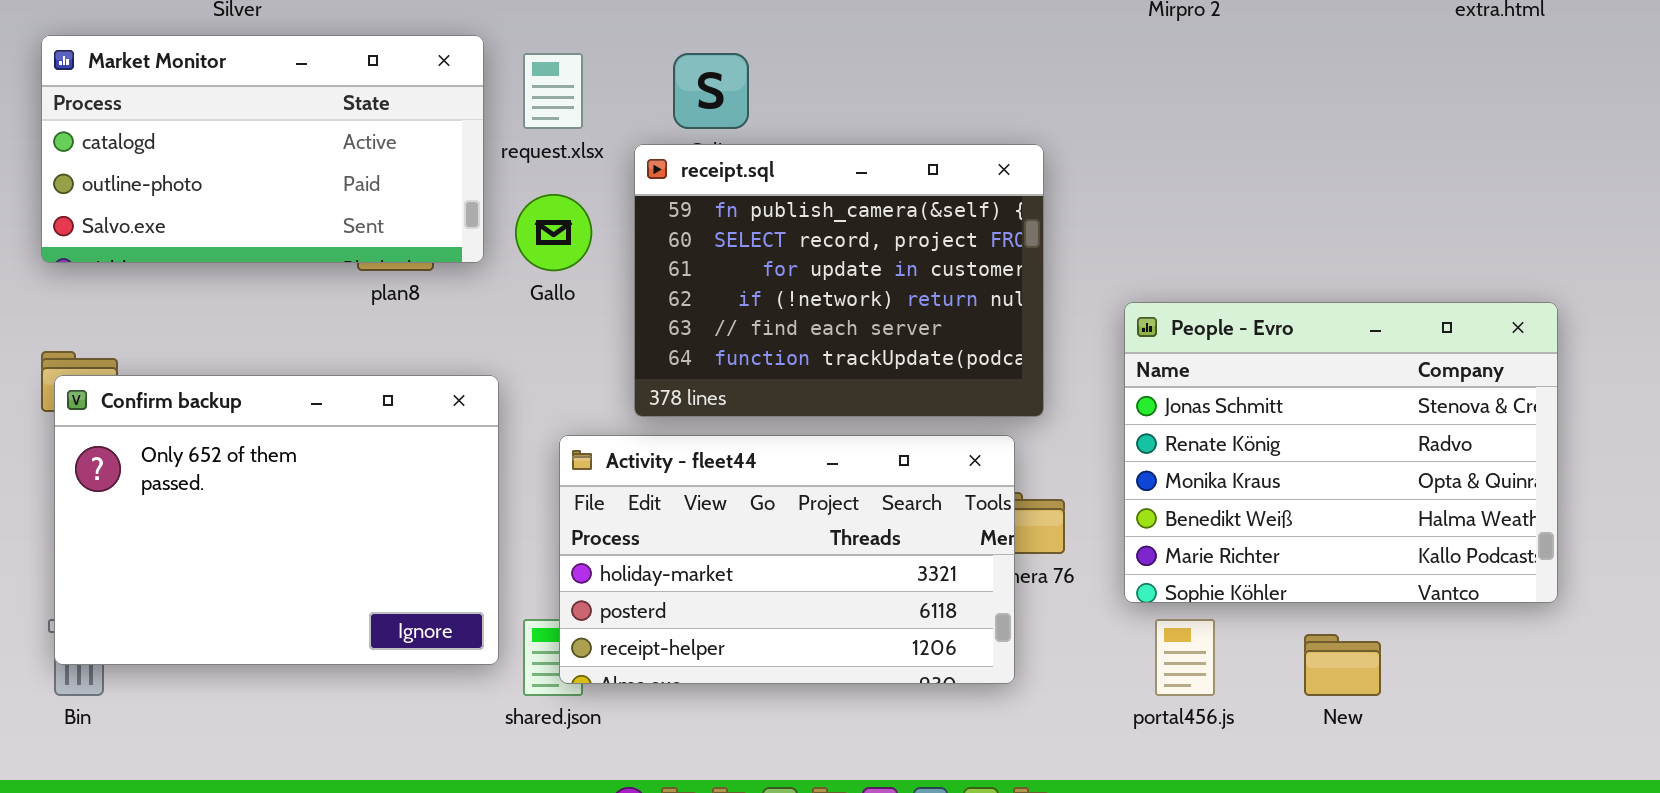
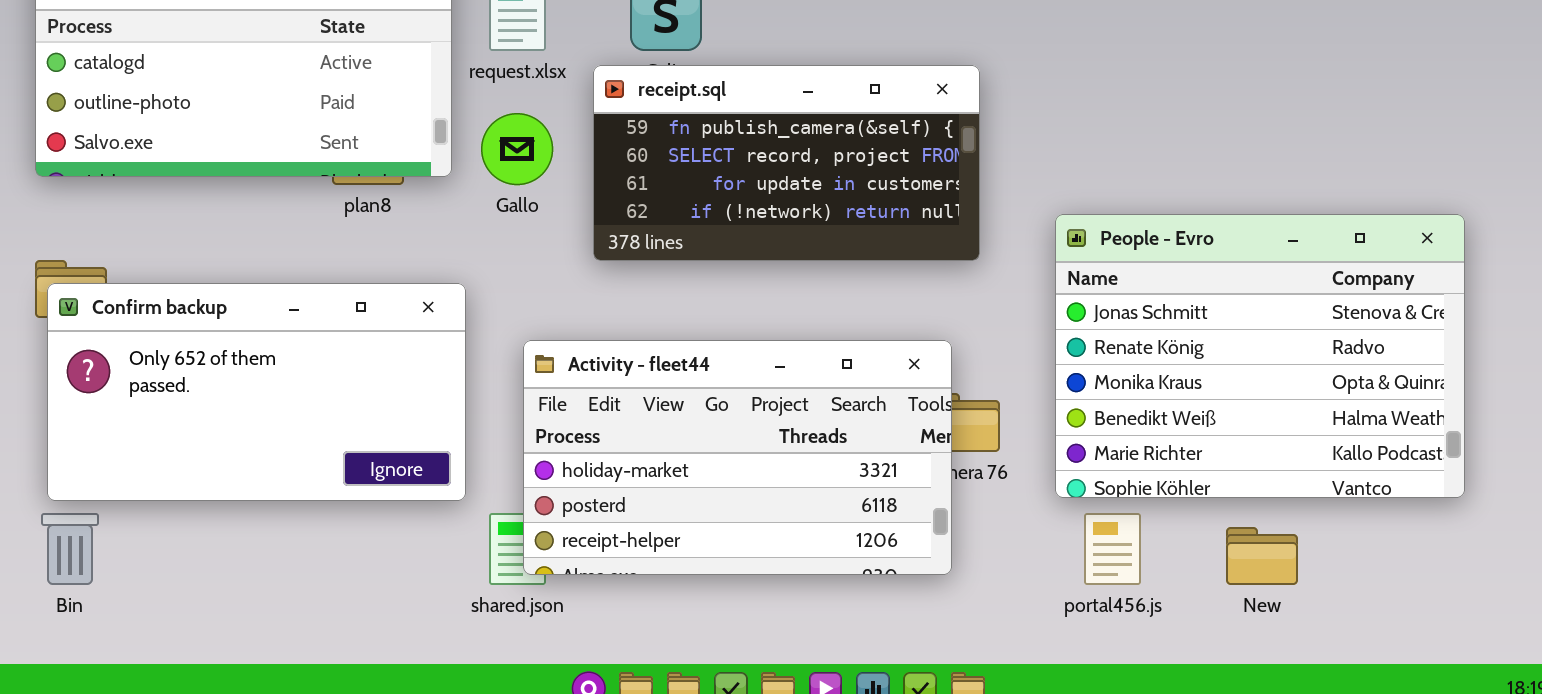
receipt.sql: [634,144,1044,417] -> [593,65,980,261], resized
Confirm backup: [54,375,499,665] -> [47,283,466,501], resized

